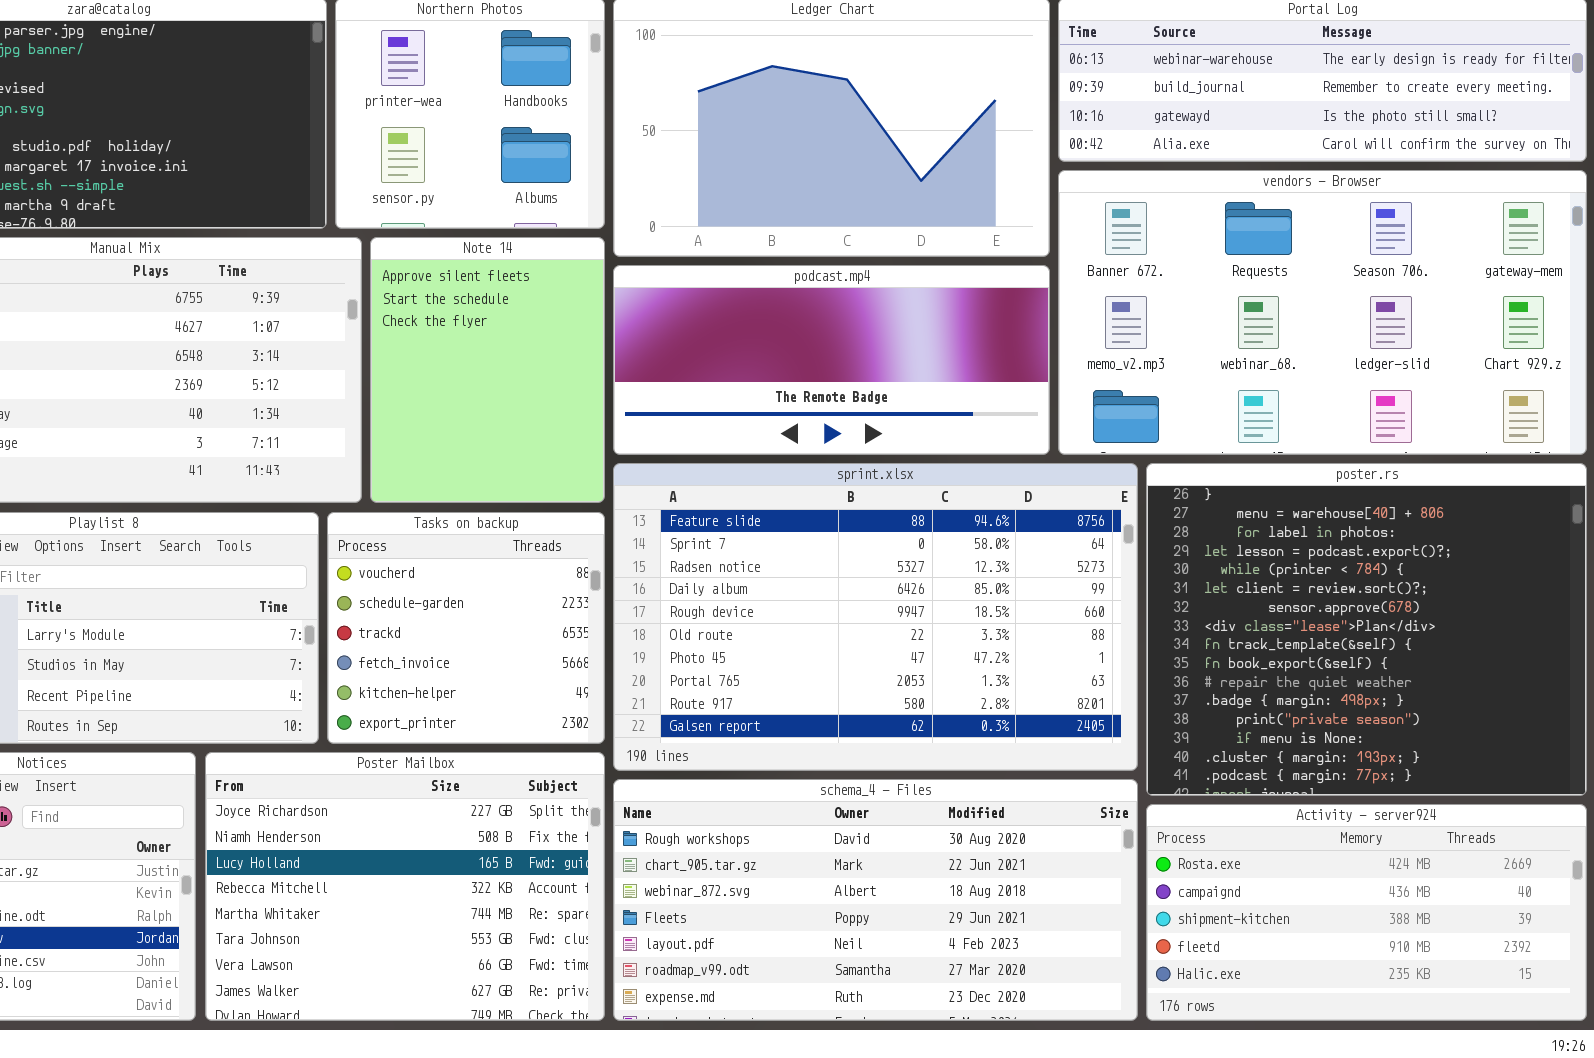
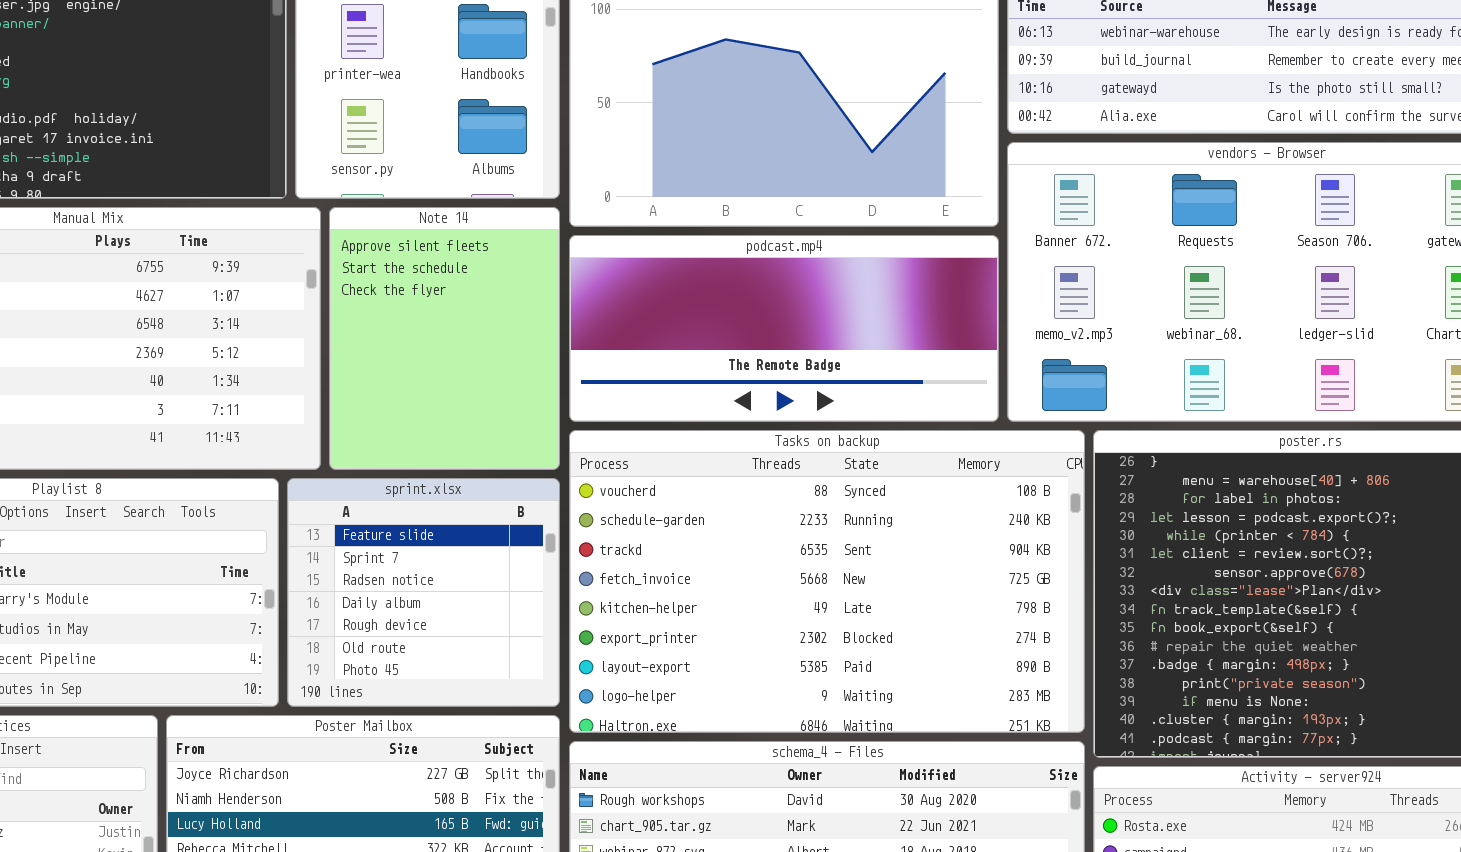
sprint.xlsx: [613,463,1138,771] -> [287,478,560,707], moved, resized
Tasks on backup: [327,512,605,744] -> [569,430,1085,733], moved, resized

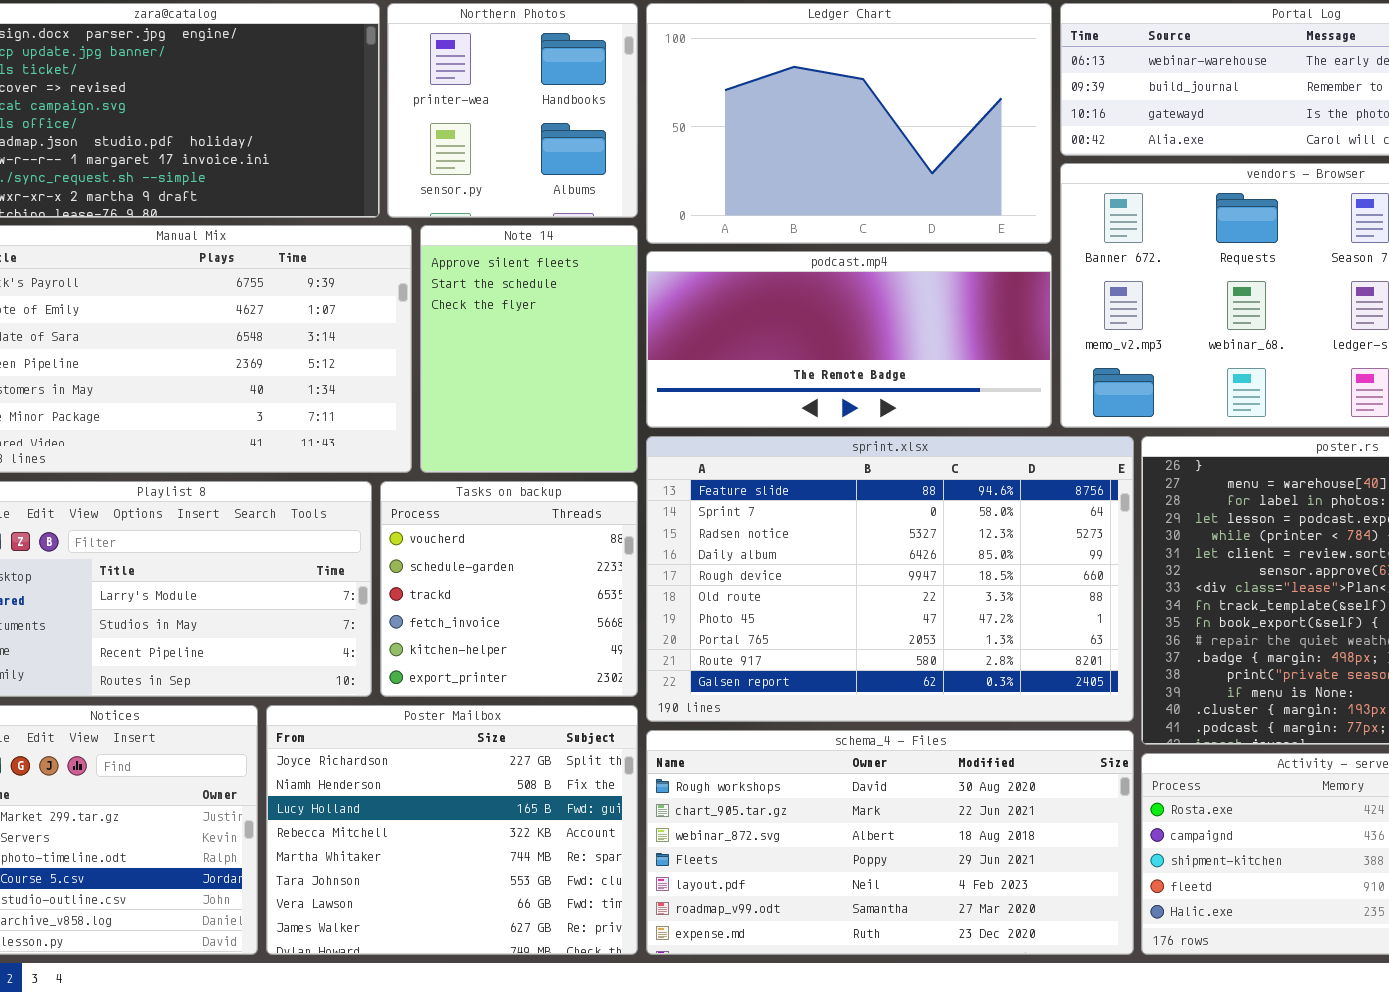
Tasks on backup: [569,430,1085,733] -> [380,481,638,697], moved, resized
sprint.xlsx: [287,478,560,707] -> [646,436,1134,722], moved, resized

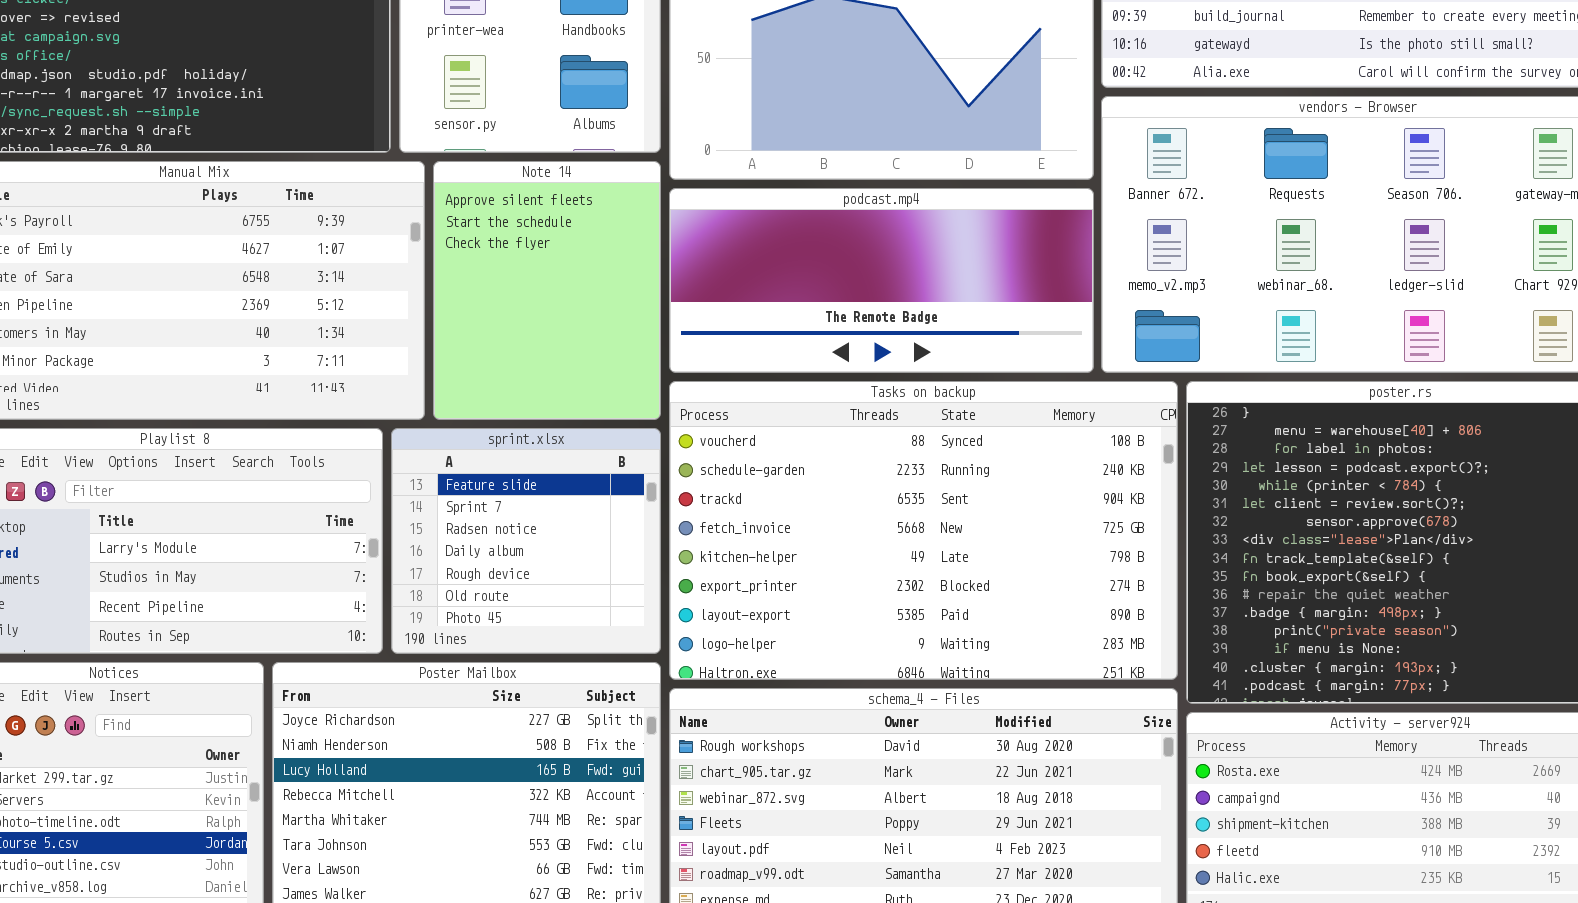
sprint.xlsx: [646,436,1134,722] -> [391,428,661,654], moved, resized
Tasks on backup: [380,481,638,697] -> [669,381,1178,680], moved, resized

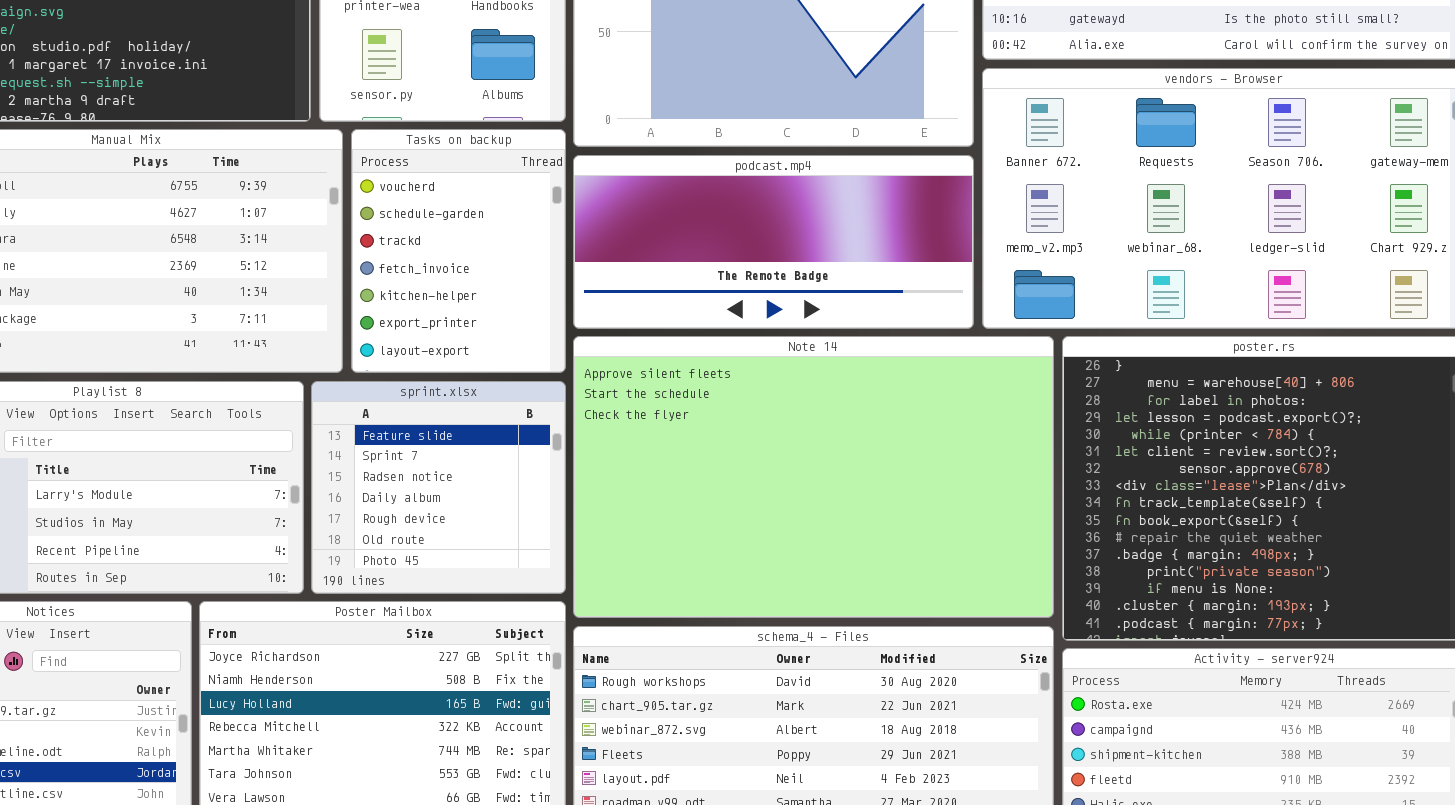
Note 14: [433,161,661,420] -> [573,336,1054,618], moved, resized
Tasks on backup: [669,381,1178,680] -> [351,129,566,373], moved, resized

